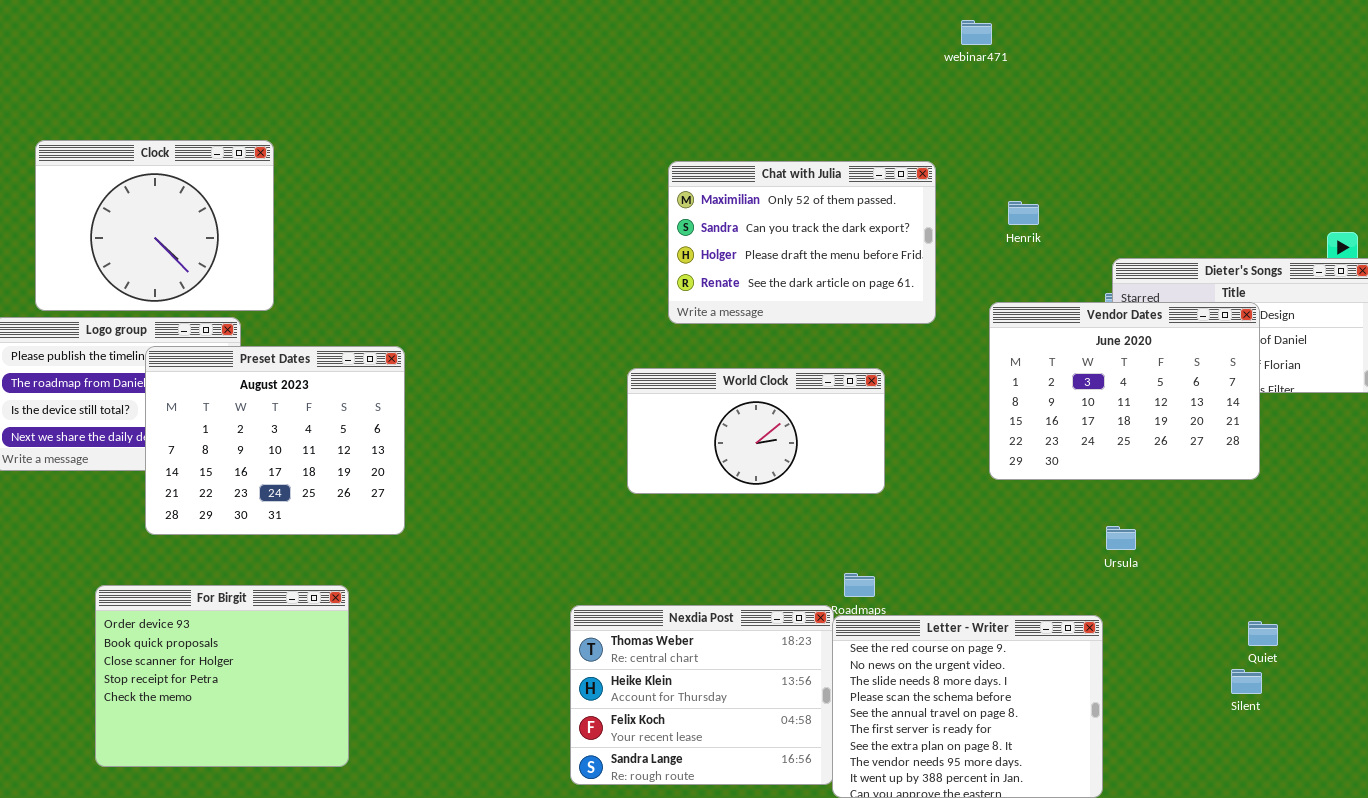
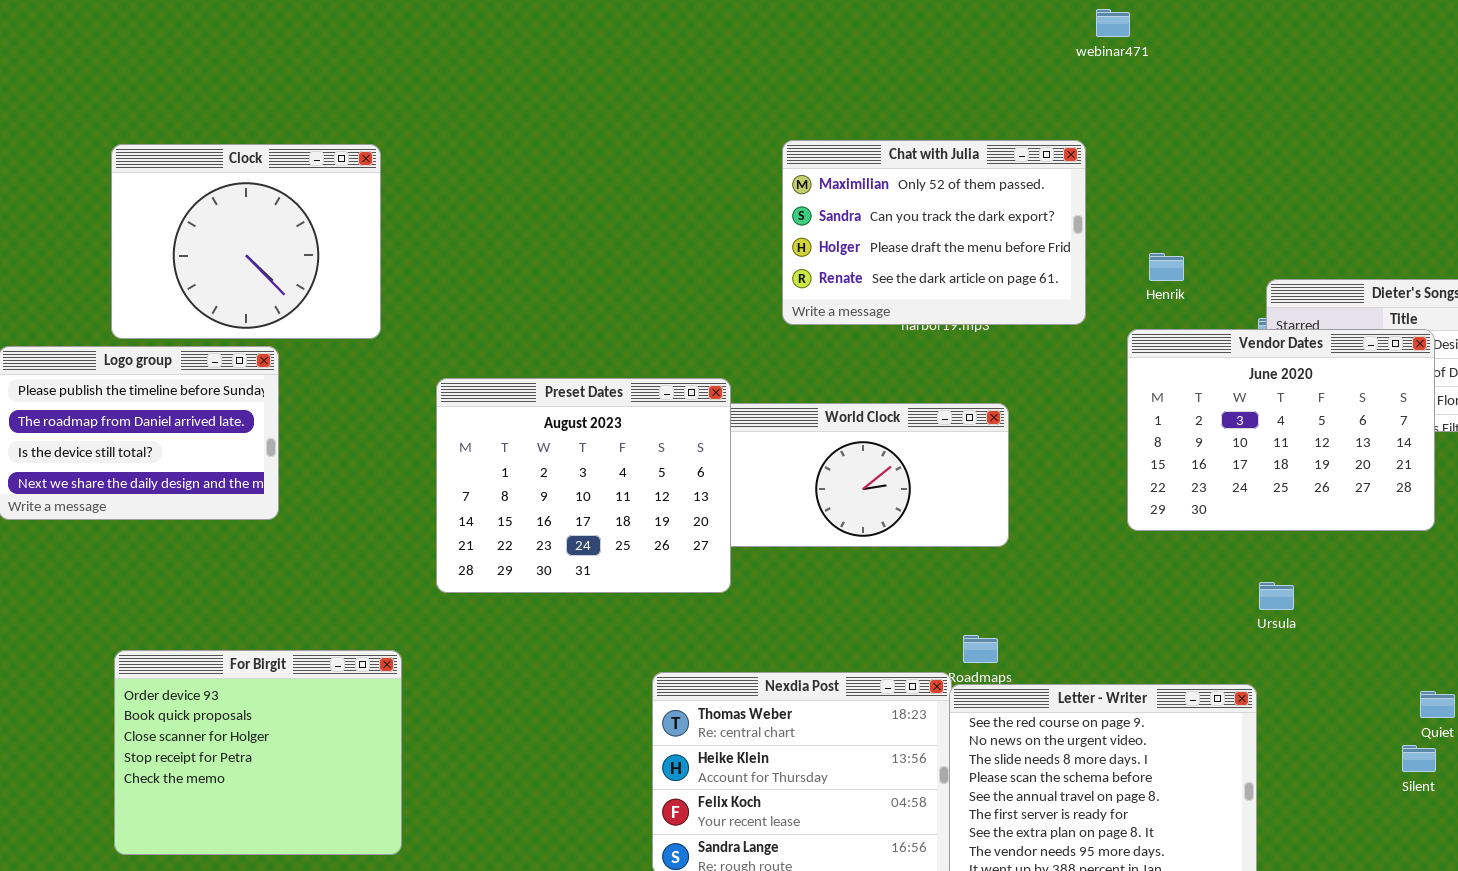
Clock: [35,140,274,311] -> [111,144,381,339], moved
Chat with Julia: [668,161,936,324] -> [782,140,1086,325], moved
Henrik: [1008,201,1039,225] -> [1149,253,1184,281], moved
Preset Dates: [145,346,405,535] -> [436,378,731,593], moved

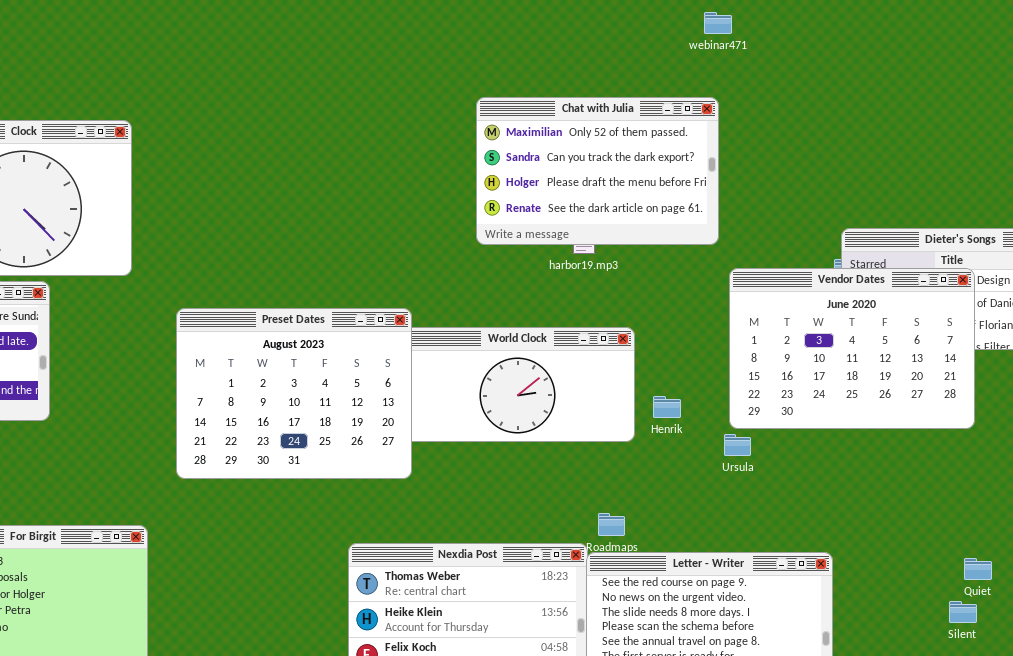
Chat with Julia: [782,140,1086,325] -> [476,97,719,245], moved
Henrik: [1149,253,1184,281] -> [653,396,681,418], moved
Ursula: [1259,582,1294,610] -> [724,434,751,456], moved

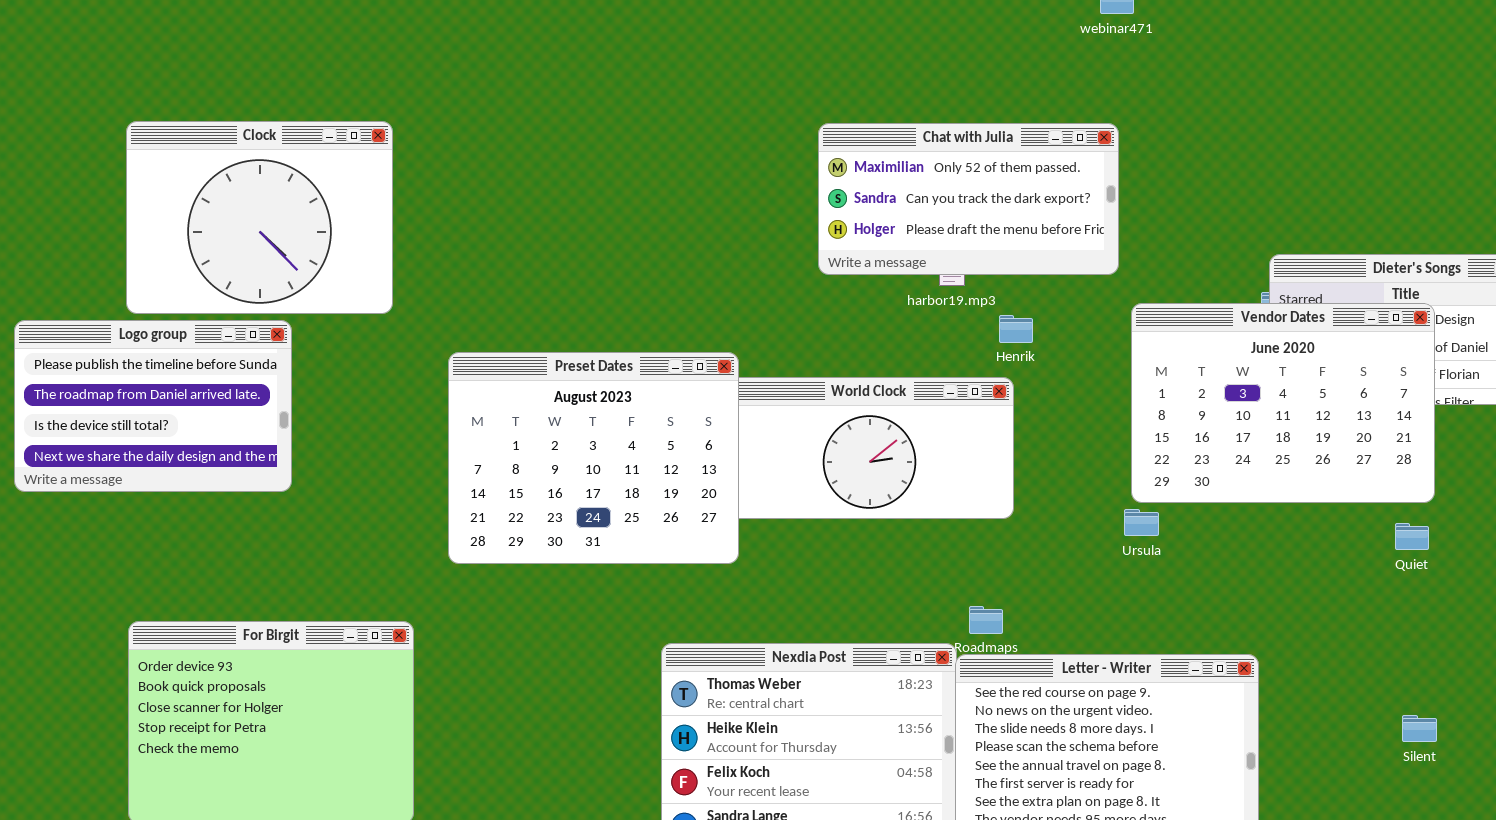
Chat with Julia: [476,97,719,245] -> [818,123,1119,275], resized
Henrik: [653,396,681,418] -> [999,315,1033,343], moved
Quiet: [964,558,992,580] -> [1395,523,1429,550], moved

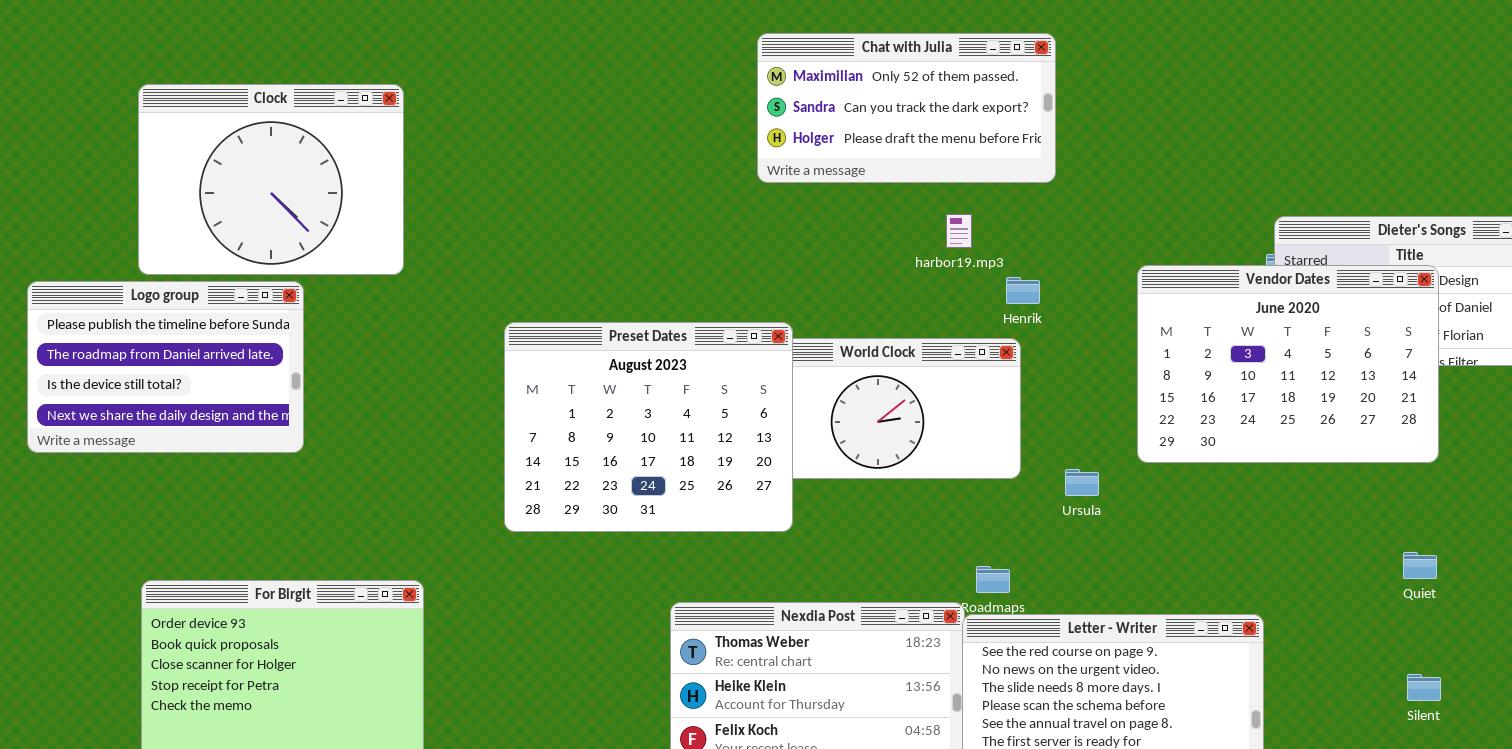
Chat with Julia: [818,123,1119,275] -> [757,33,1056,183], moved
Preset Dates: [448,352,739,564] -> [504,322,793,532], moved
Ursula: [1124,509,1159,536] -> [1065,469,1099,496], moved
Quiet: [1395,523,1429,550] -> [1403,552,1437,579], moved

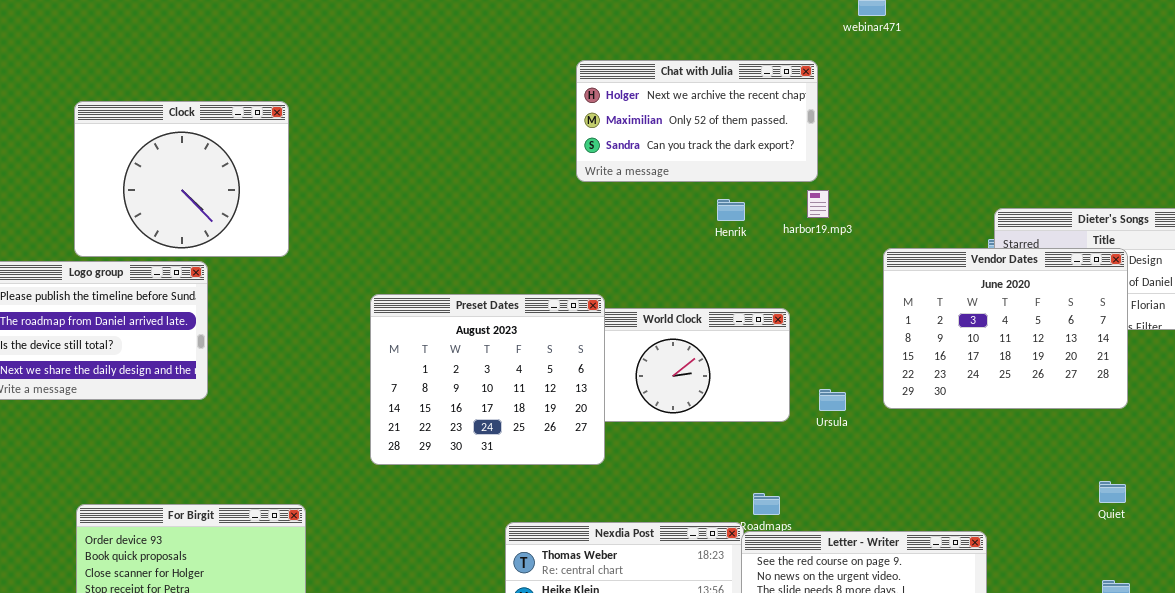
Chat with Julia: [757,33,1056,183] -> [576,60,818,182], scrolled up 1 row
harbor19.mp3: [946,214,972,248] -> [807,190,829,218], moved
Henrik: [1006,277,1040,304] -> [717,199,745,221], moved
Ursula: [1065,469,1099,496] -> [819,389,846,411], moved

